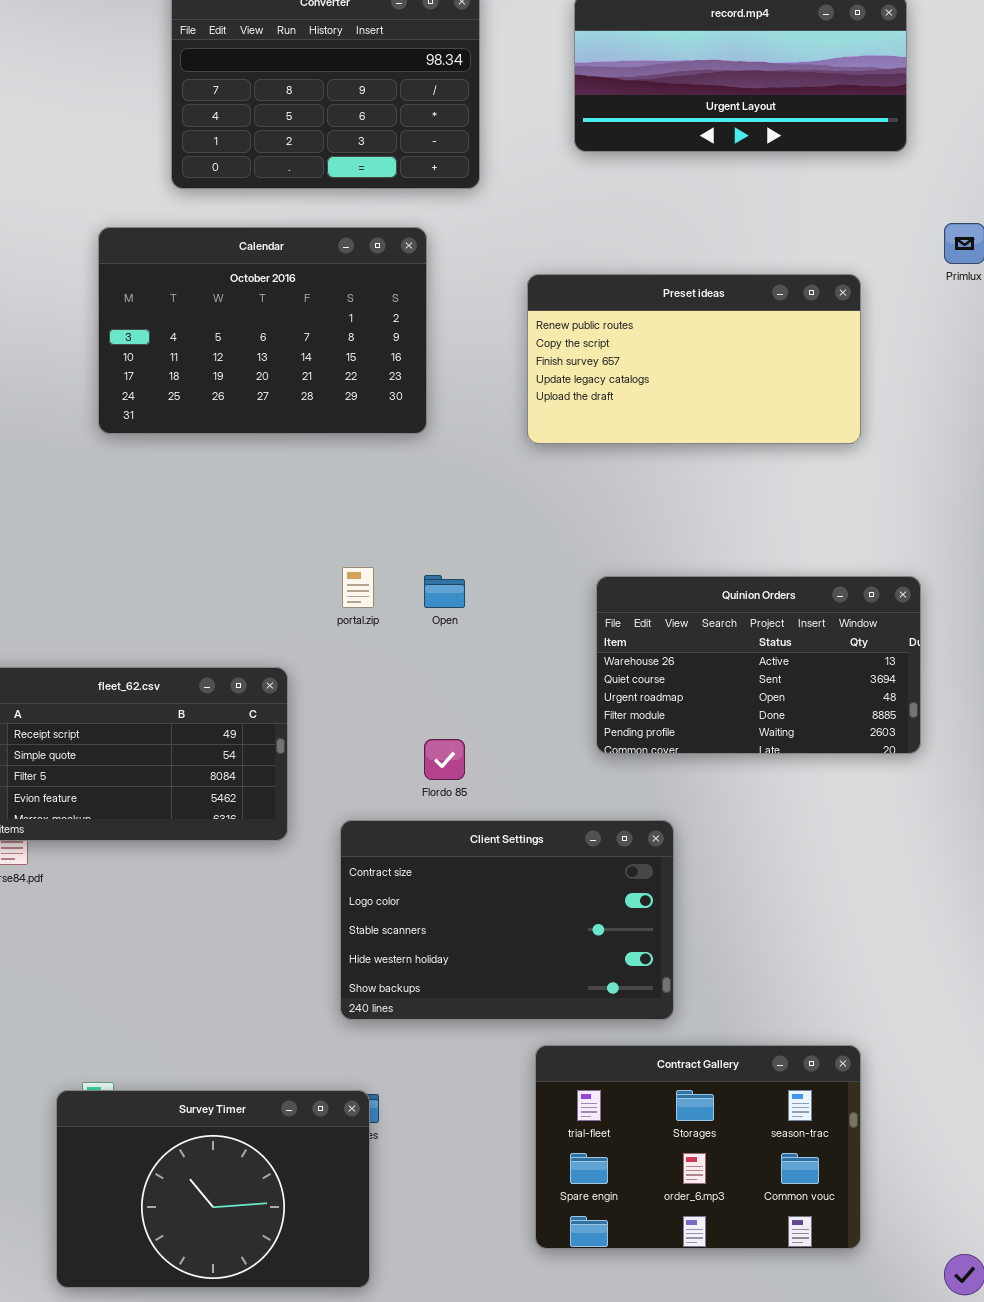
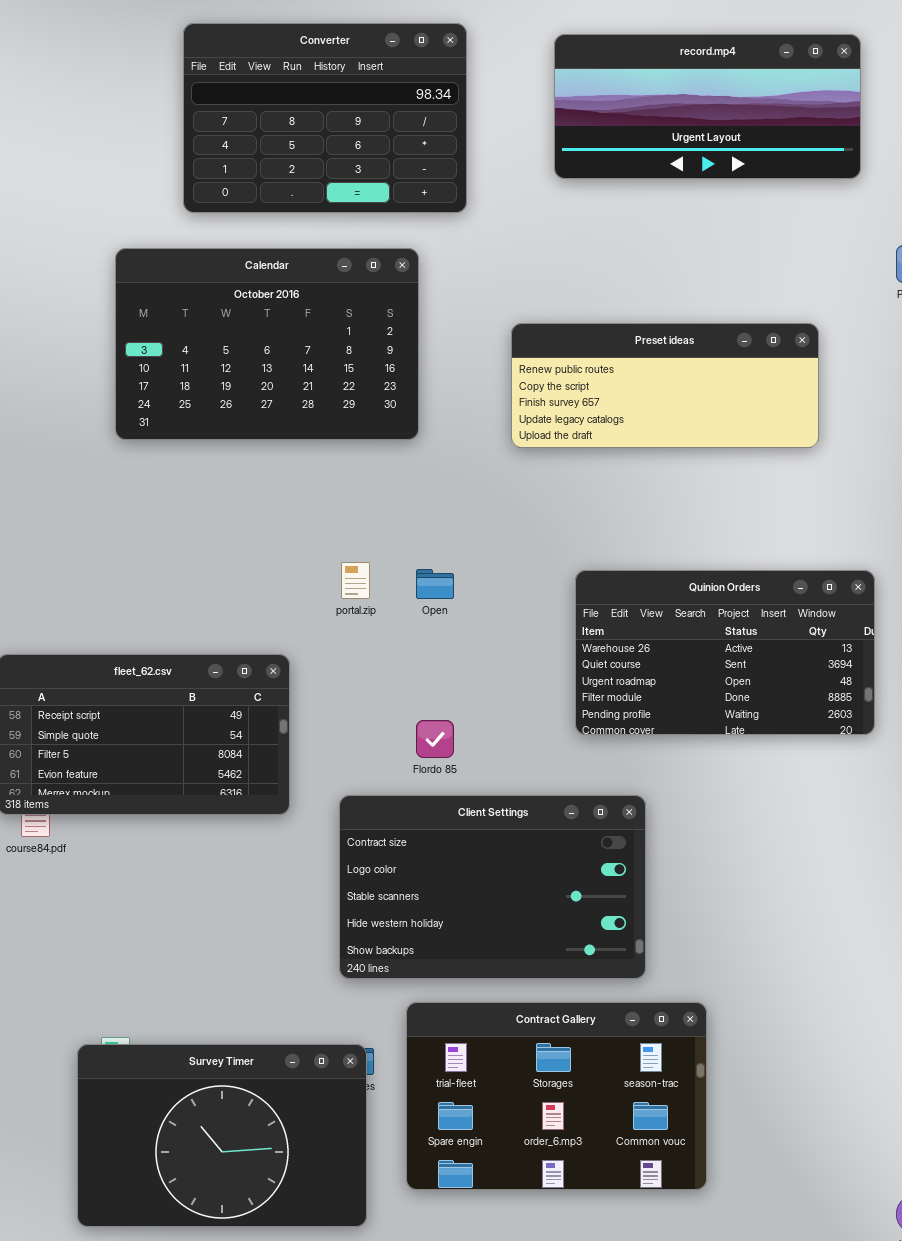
Preset ideas: [527,274,861,444] -> [511,323,819,448], resized
Contract Gallery: [535,1045,861,1249] -> [406,1002,707,1190], moved

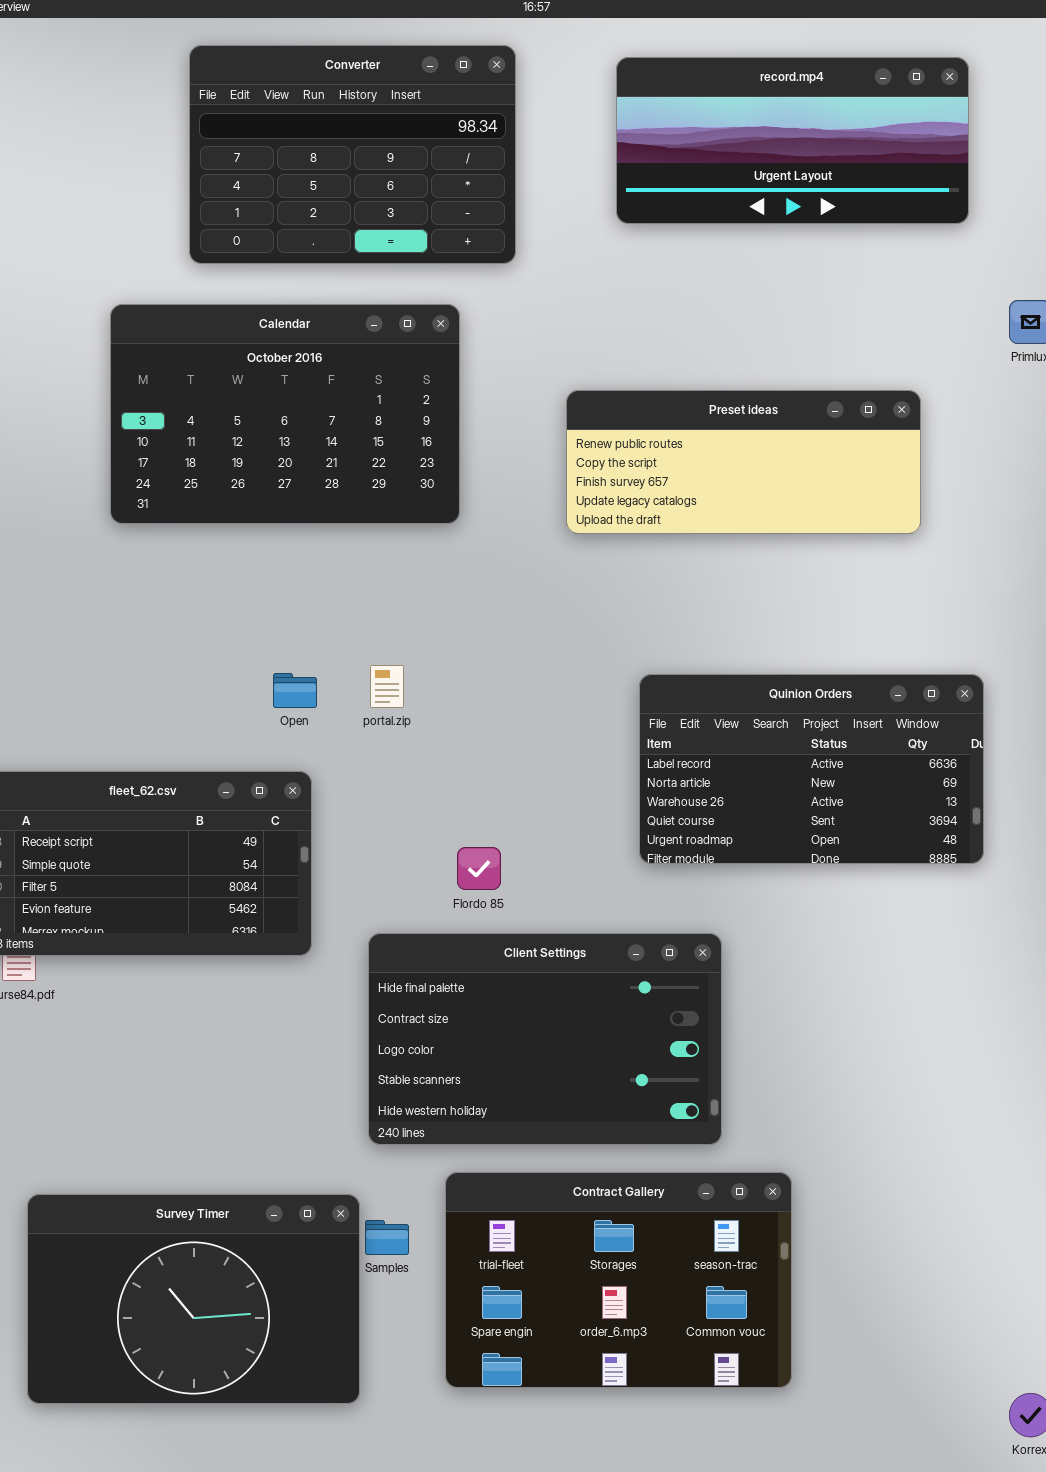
Open: [416,569,454,599] -> [273,673,317,708], moved
Quinion Orders: [575,570,875,735] -> [639,674,984,864], scrolled up 2 rows
Client Settings: [339,795,646,979] -> [368,933,722,1145], scrolled up 1 row
Survey Timer: [77,1044,367,1227] -> [27,1194,360,1404], moved

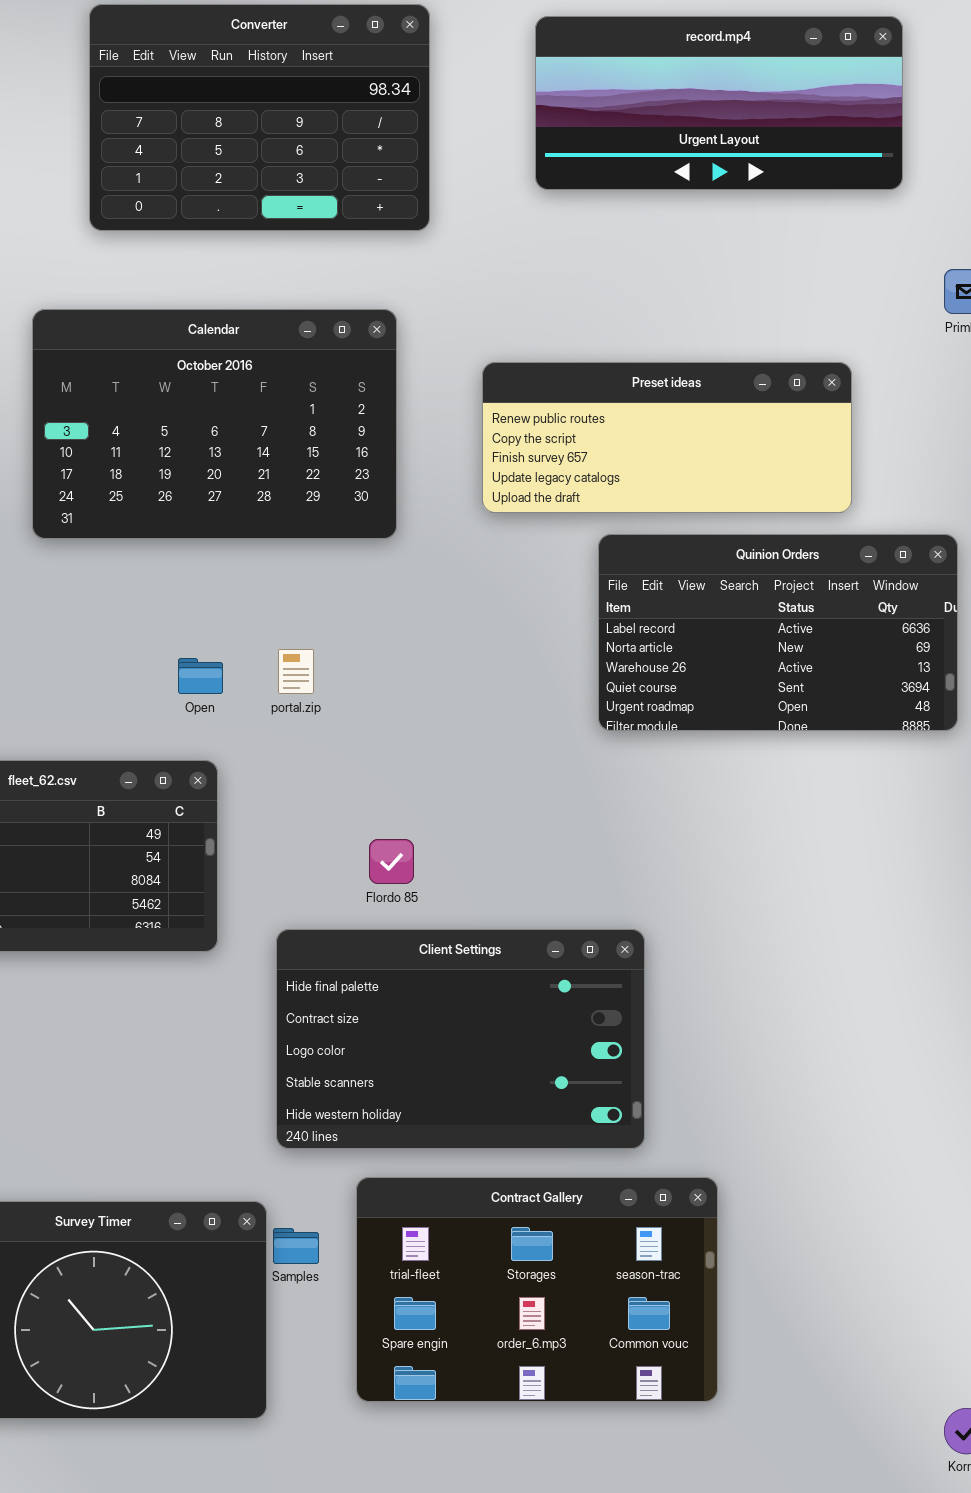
Calendar: [110,304,460,524] -> [32,309,397,539], moved
Quinion Orders: [639,674,984,864] -> [598,534,958,731], moved

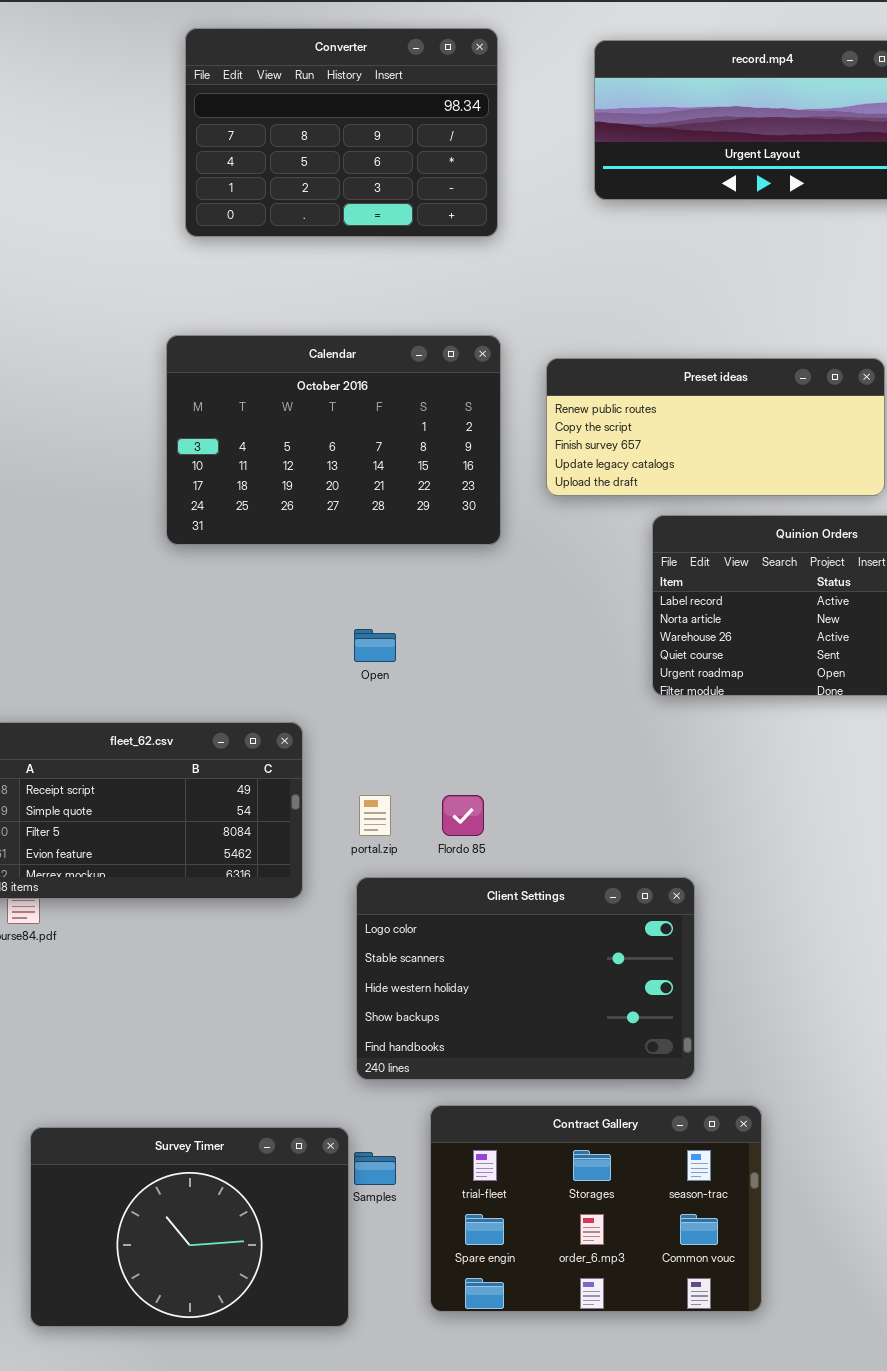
Calendar: [32,309,397,539] -> [166,335,501,545], moved
portal.zip: [278,649,314,694] -> [359,795,391,836], moved
Open: [178,658,223,694] -> [354,629,396,662], moved
Client Settings: [276,929,645,1149] -> [356,877,695,1080], scrolled down 2 rows

